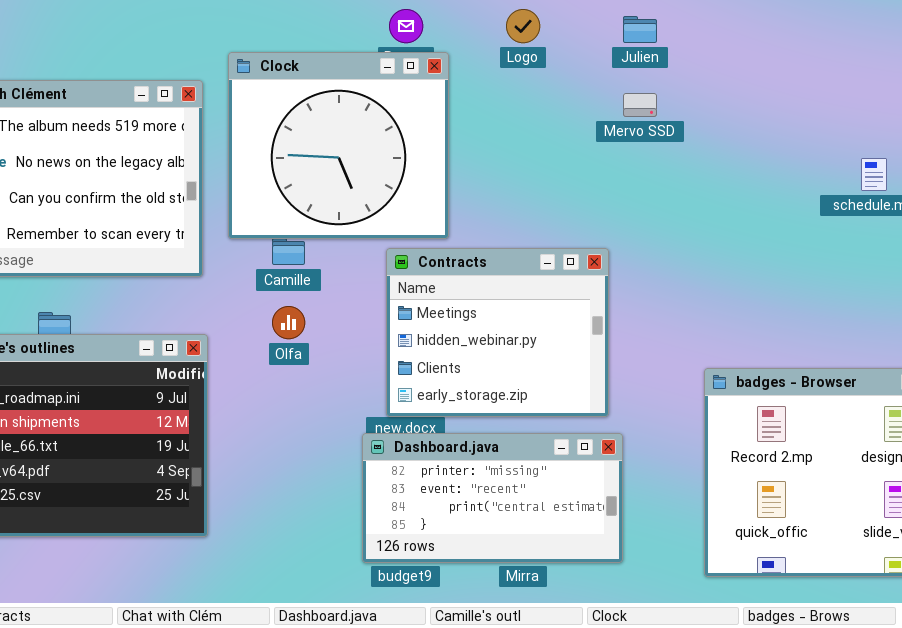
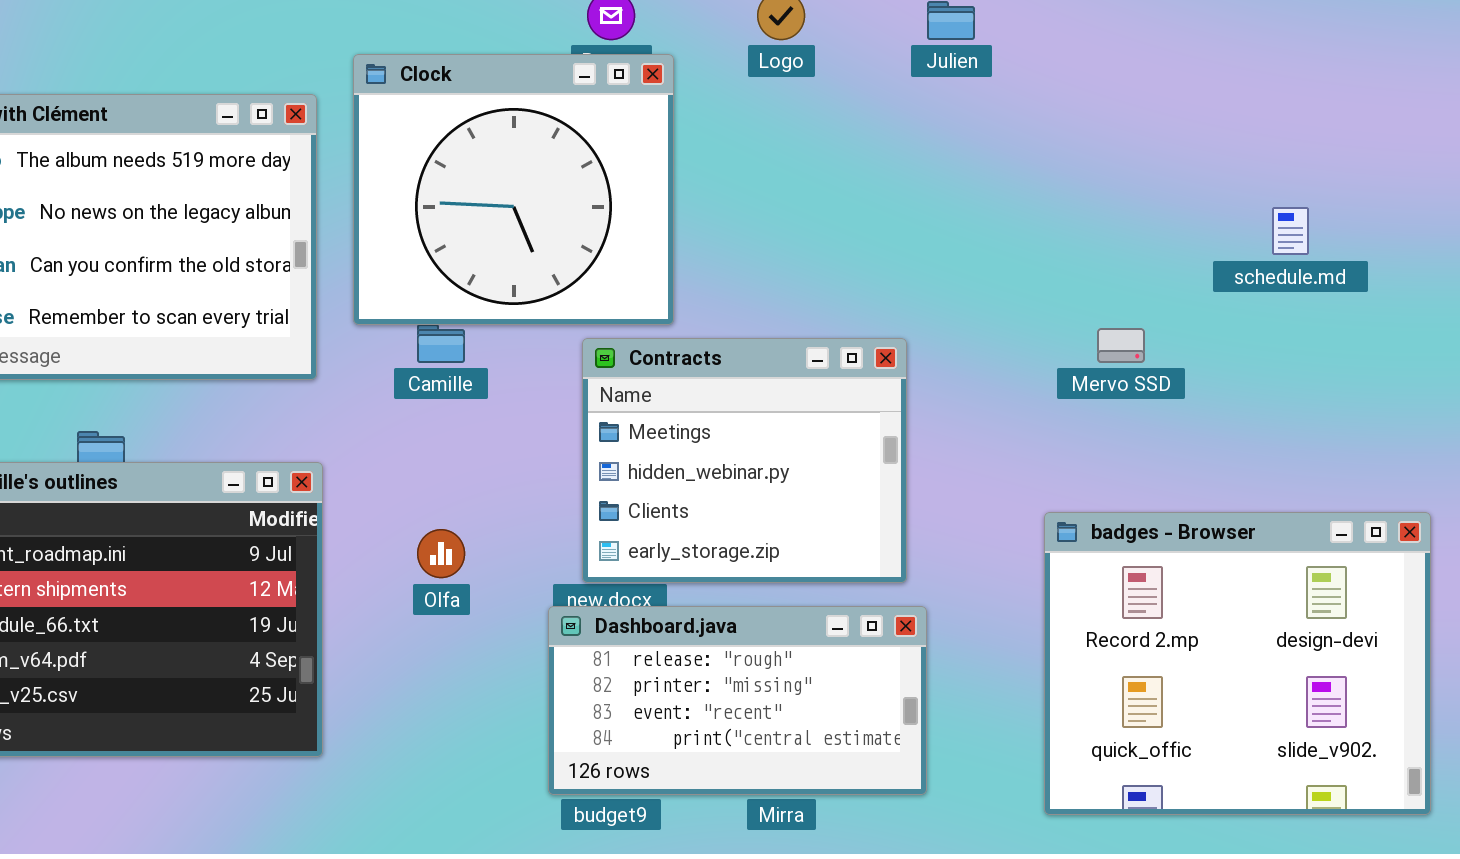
Mervo SSD: [623,93,657,117] -> [1097,328,1145,363], moved
Olfa: [272,306,305,339] -> [417,529,465,578], moved
Dashboard.java: [362,433,623,563] -> [548,606,927,795], scrolled up 1 row

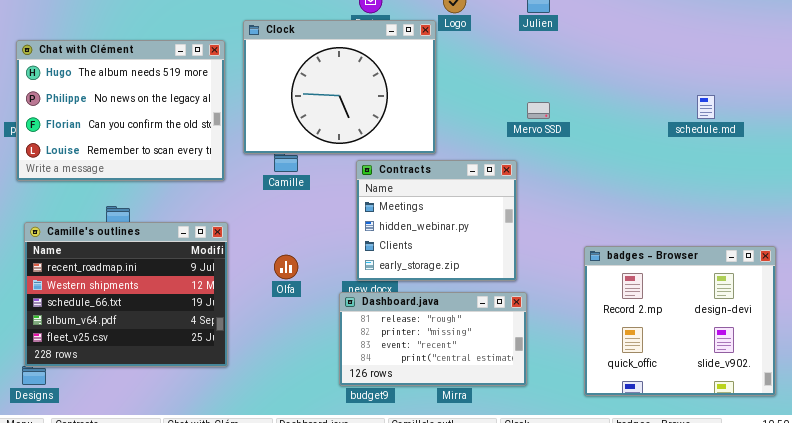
Clock: [353,54,674,325] -> [243,20,436,154], resized
Mervo SSD: [1097,328,1145,363] -> [527,102,550,119], moved

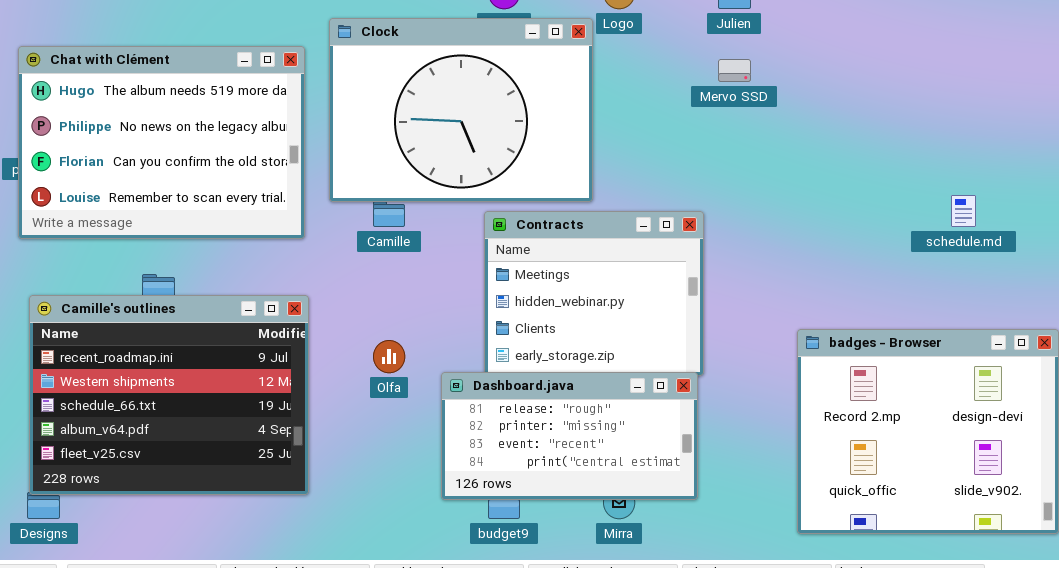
schedule.md: [697,95,715,119] -> [951,195,976,227], moved
Mervo SSD: [527,102,550,119] -> [718,59,751,82], moved
Dashboard.java: [339,292,527,386] -> [441,372,698,500], moved

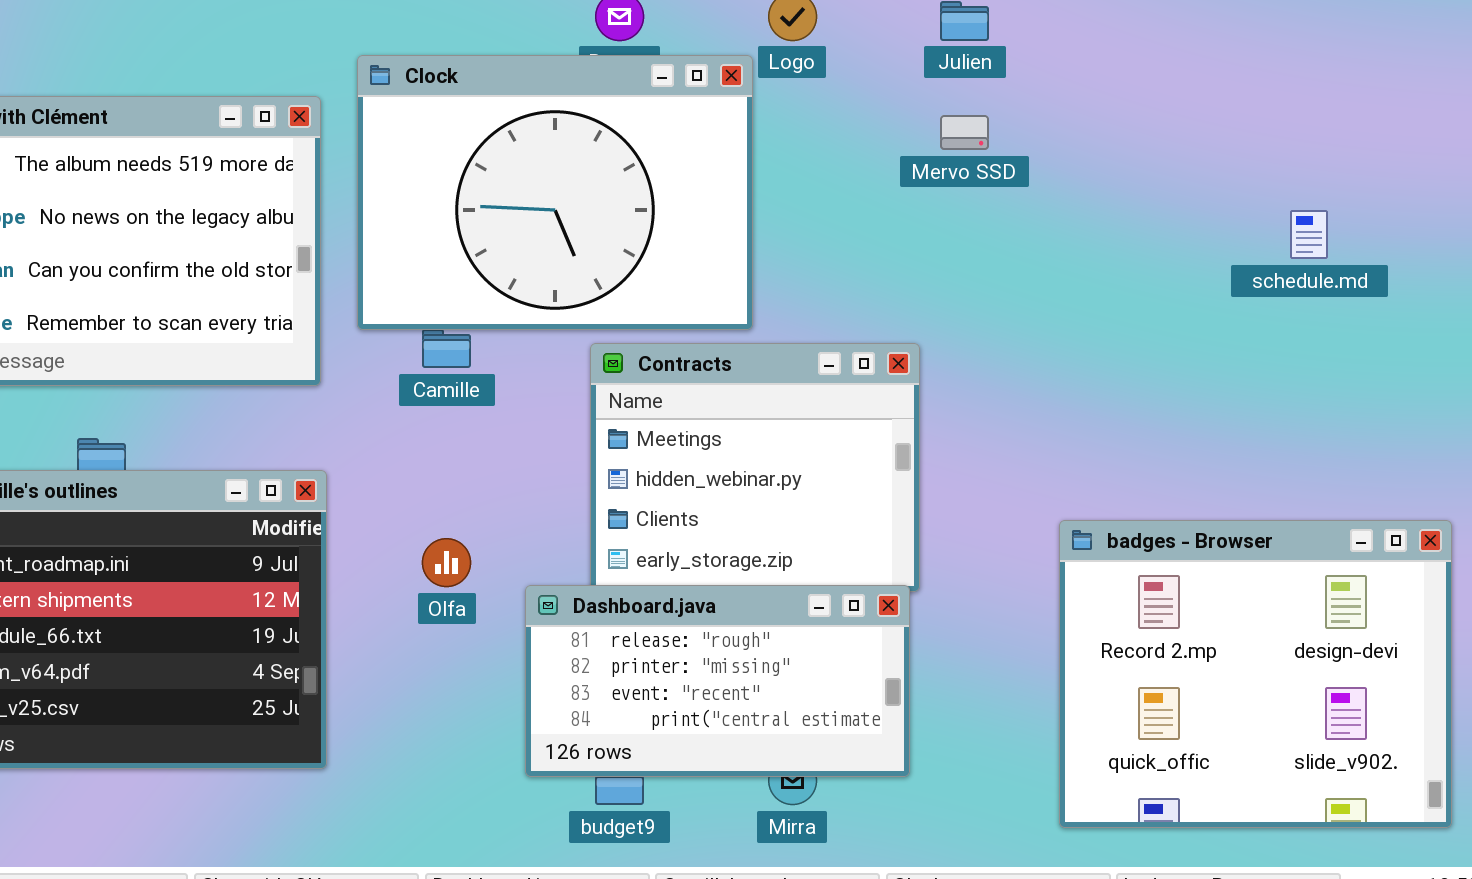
schedule.md: [951,195,976,227] -> [1290,210,1328,259], moved

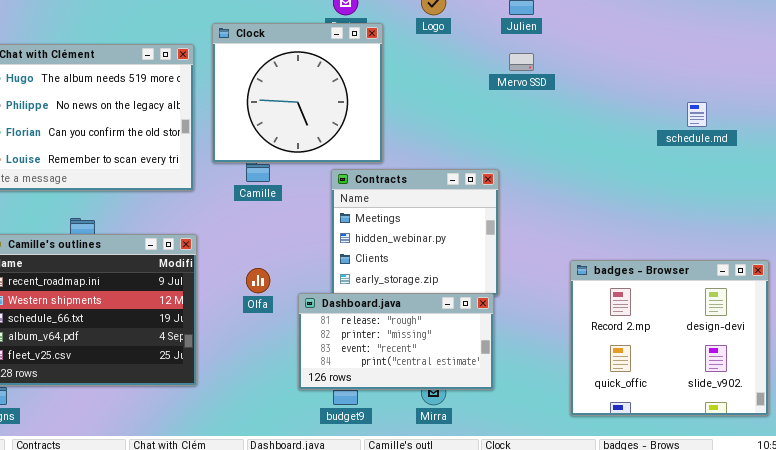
Clock: [357,55,753,330] -> [212,23,383,163], resized

